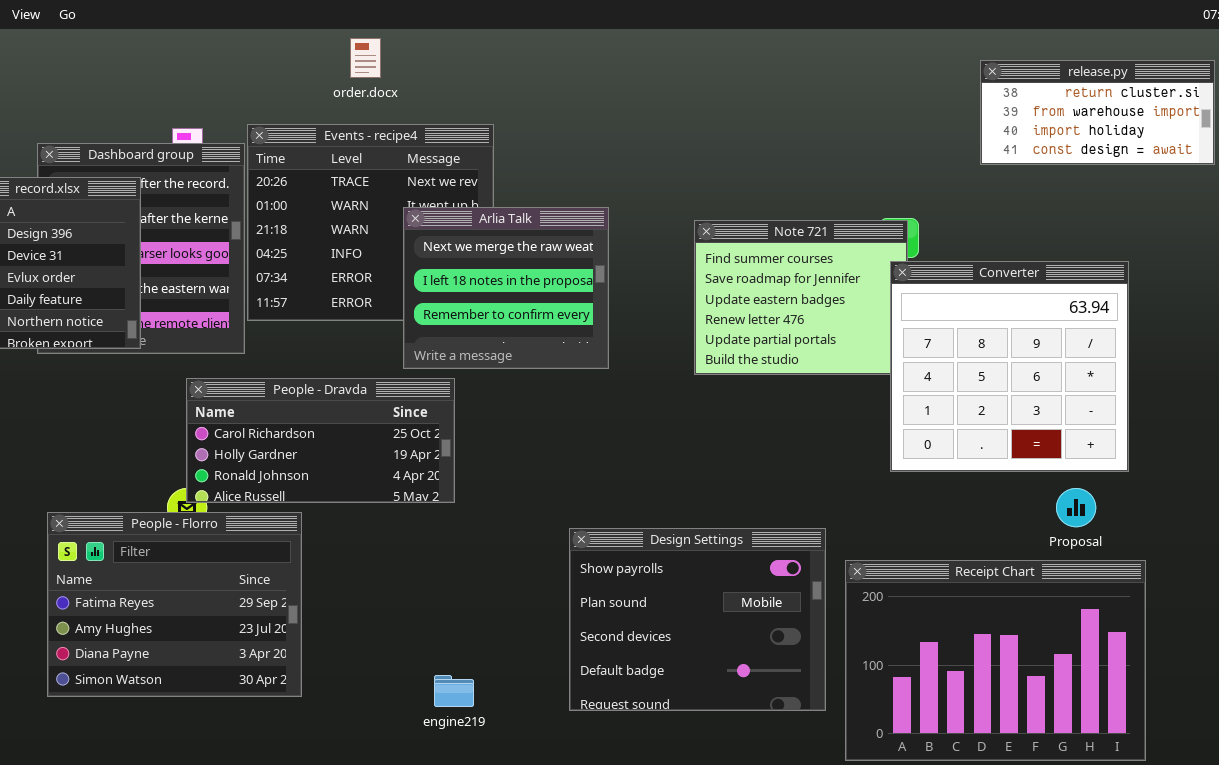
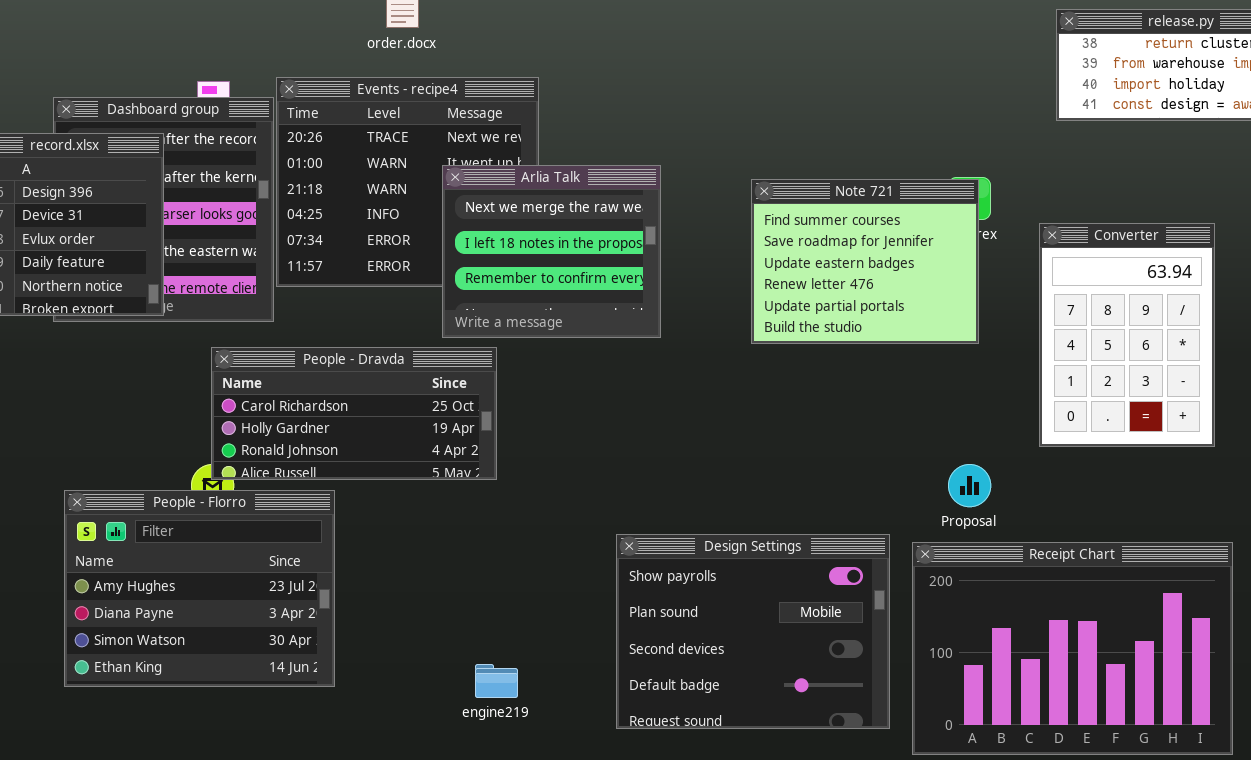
Converter: [890,261,1129,472] -> [1039,223,1215,447], resized
Proposal: [1056,488,1096,527] -> [948,464,991,507], moved
People - Florro: [47,512,302,697] -> [64,490,335,687], scrolled down 1 row
Design Settings: [569,528,826,711] -> [616,534,890,729], moved

